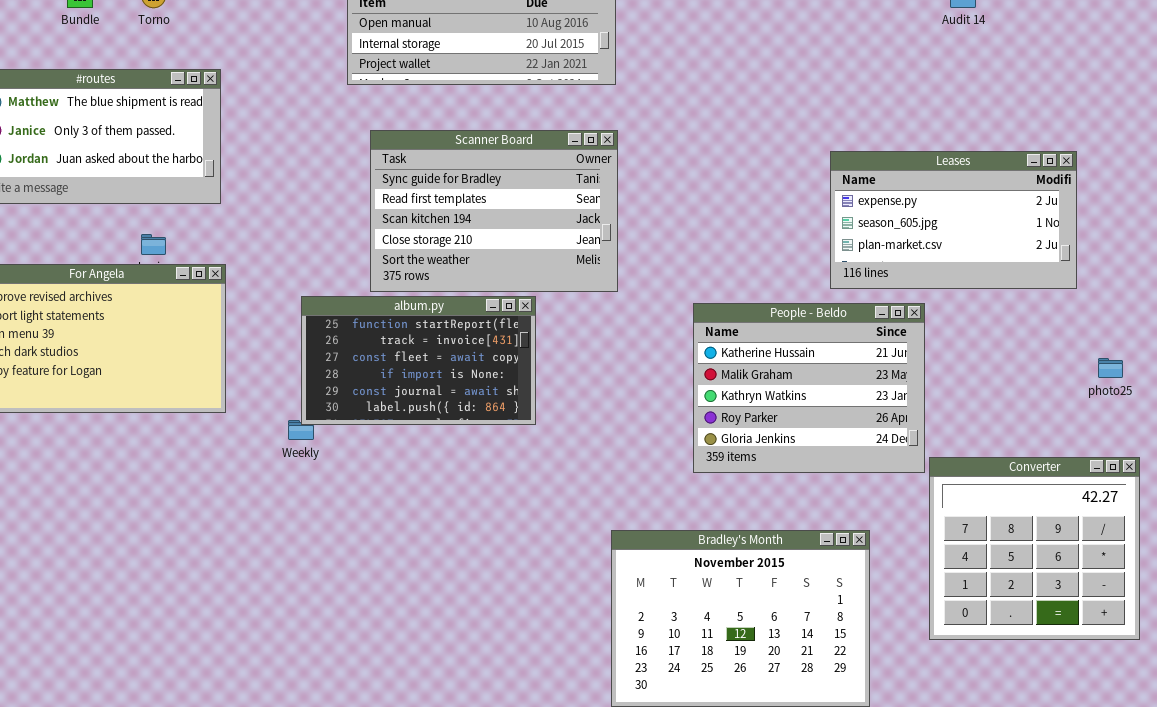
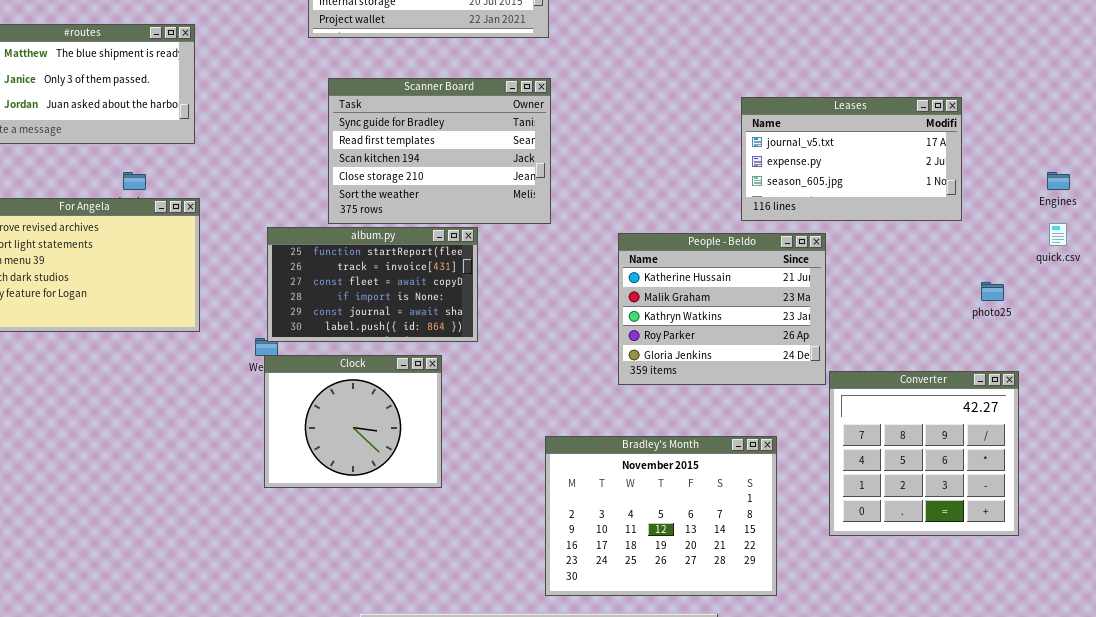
Leases: [830,151,1077,289] -> [741,97,962,221], scrolled up 1 row
Clock: none -> [264,355,442,488], opened

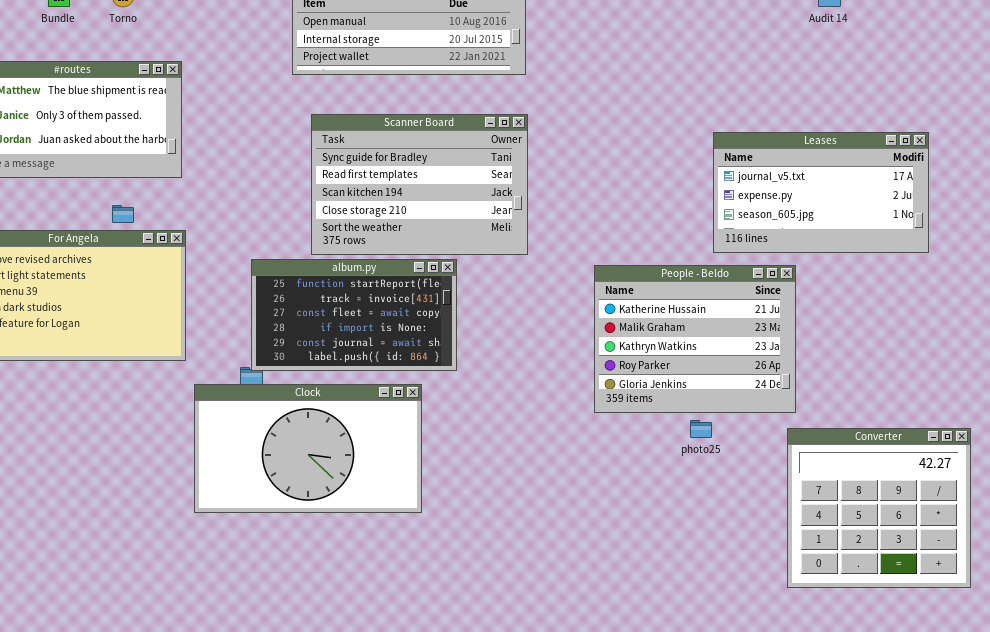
photo25: [981,282,1004,301] -> [690,420,712,438], moved
Clock: [264,355,442,488] -> [194,384,422,513], resized
Converter: [829,371,1019,536] -> [787,428,971,588], moved
Bradley's Month: [545,436,777,596] -> none, closed

